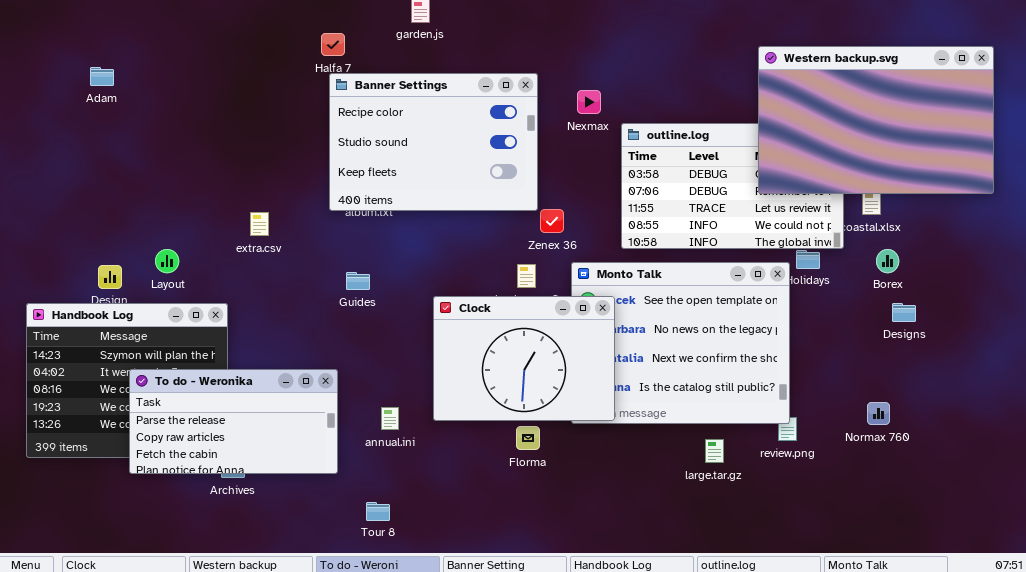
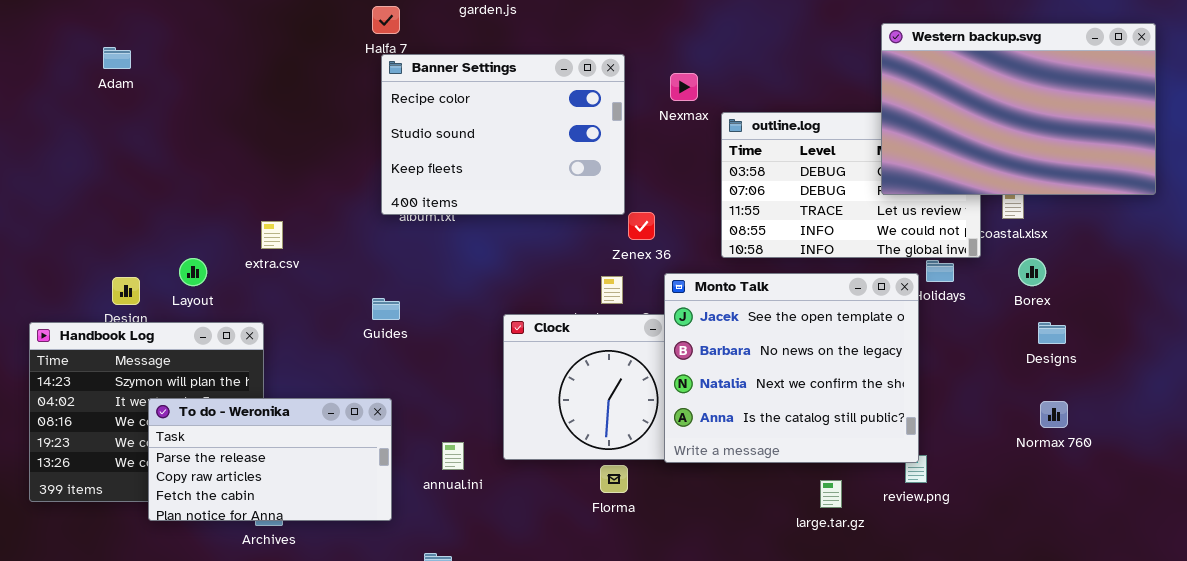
extra.csv: [250,212,269,236] -> [261,221,283,249], moved
Monto Talk: [571,262,790,424] -> [664,273,919,463], raised
Guides: [346,272,370,290] -> [372,298,400,320], moved
Normax 760: [867,402,890,425] -> [1040,401,1068,428], moved

